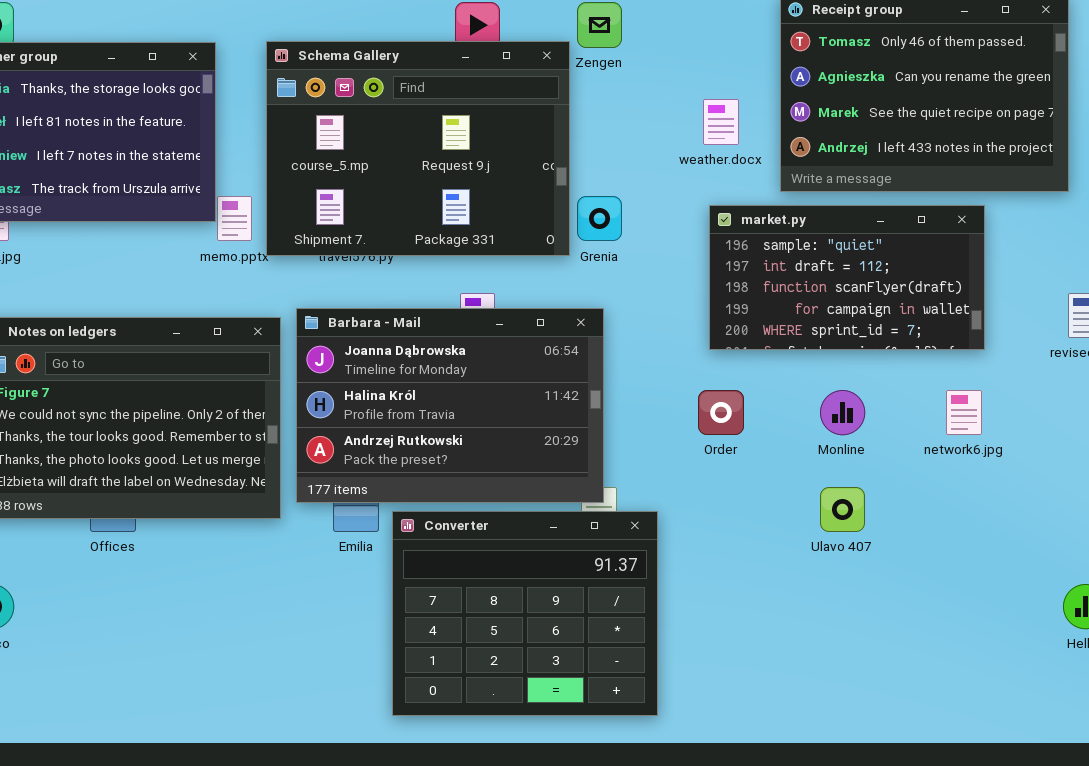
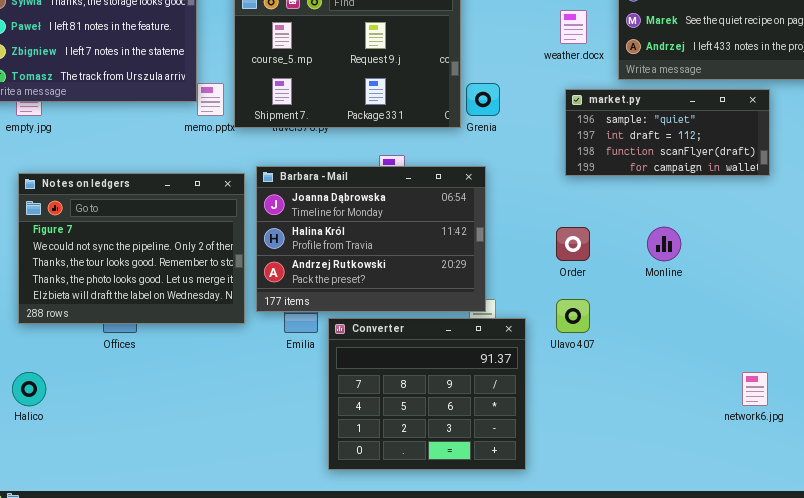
market.py: [709,205,985,350] -> [565,89,770,176], resized
network6.jpg: [946,390,982,435] -> [742,372,768,406], moved
Ulavo 407: [820,487,865,532] -> [556,299,590,333], moved

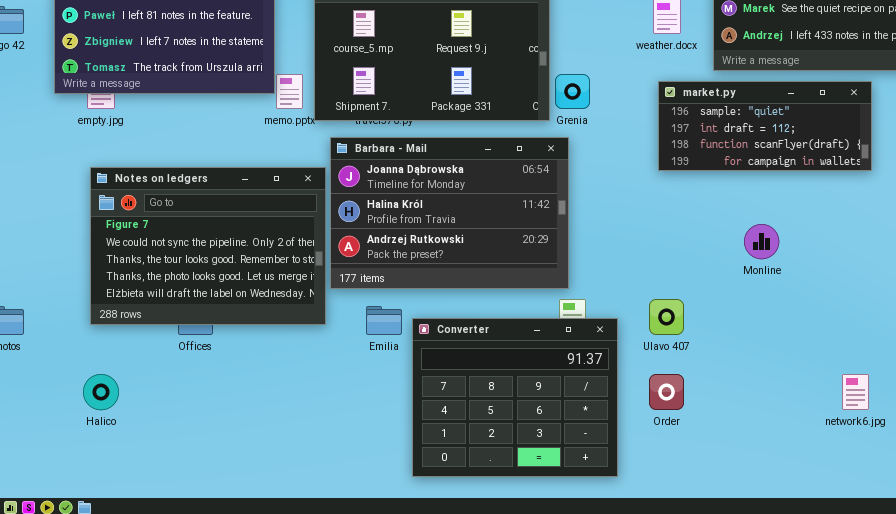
Barbara - Mail: [256,166,486,312] -> [330,137,569,289], moved
Order: [556,227,590,261] -> [649,374,684,410], moved

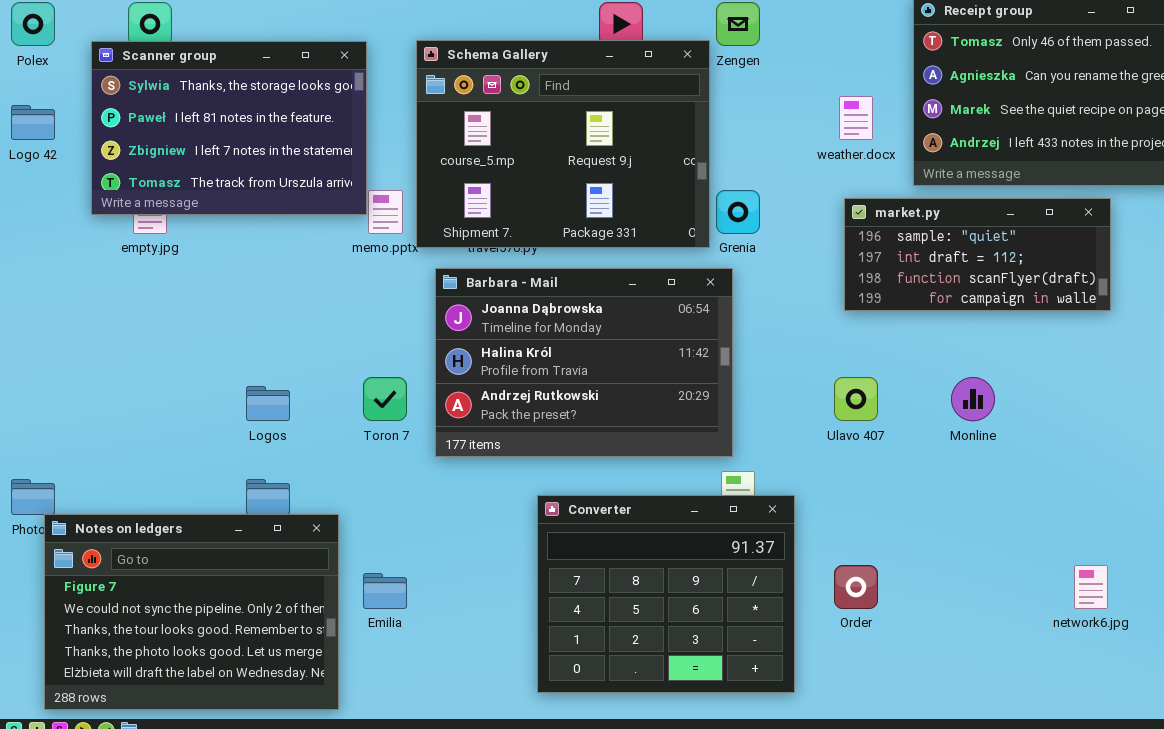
Notes on ledgers: [90,167,326,325] -> [44,514,339,710], moved
Ulavo 407: [649,299,684,335] -> [834,377,878,421], moved
Emilia: [366,306,402,335] -> [363,573,407,609], moved

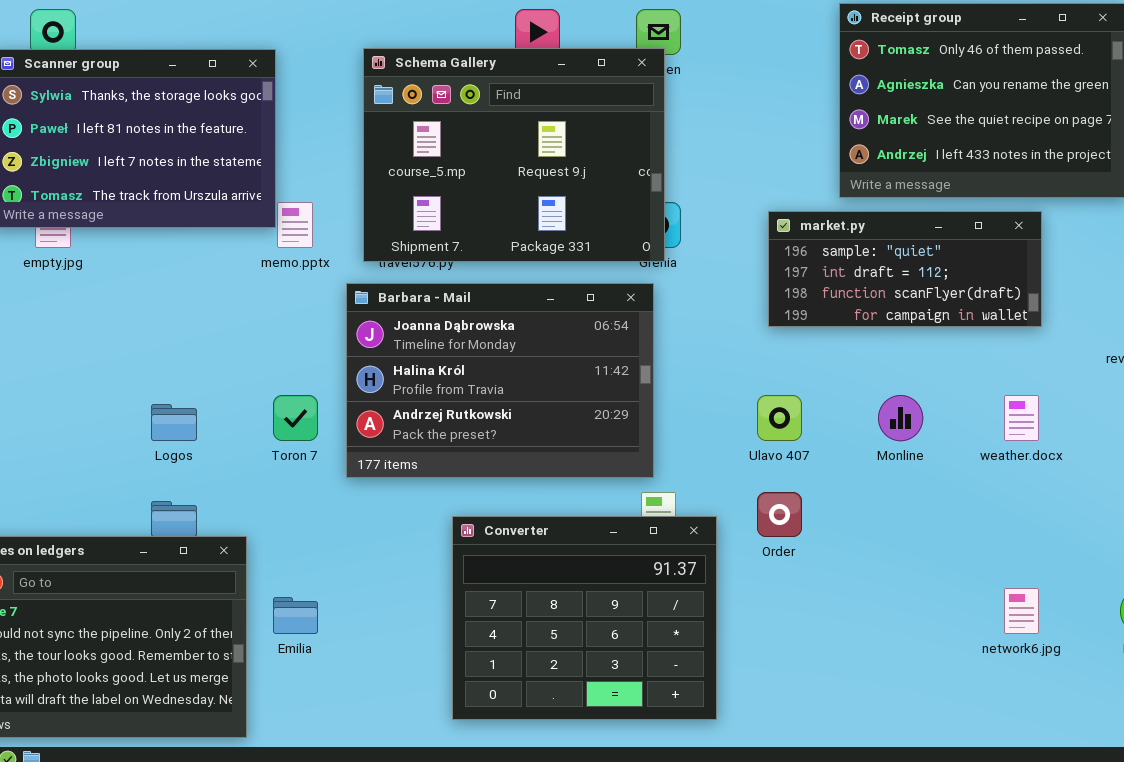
Schema Gallery: [416,40,710,248] -> [363,48,665,262], moved
weather.docx: [839,96,873,140] -> [1004,395,1039,441], moved
Order: [834,565,878,609] -> [757,492,802,537], moved

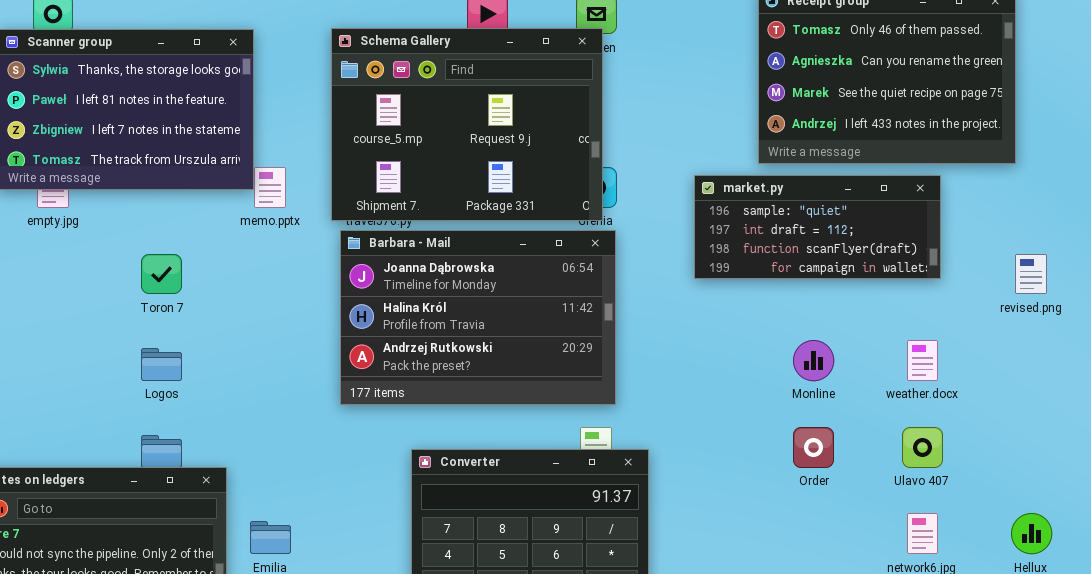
Barbara - Mail: [346,283,654,478] -> [340,230,616,405], moved
Toron 7: [273,395,318,441] -> [141,254,182,294], moved
Ulavo 407: [757,395,802,441] -> [902,427,943,468], moved
Order: [757,492,802,537] -> [793,427,834,468], moved

